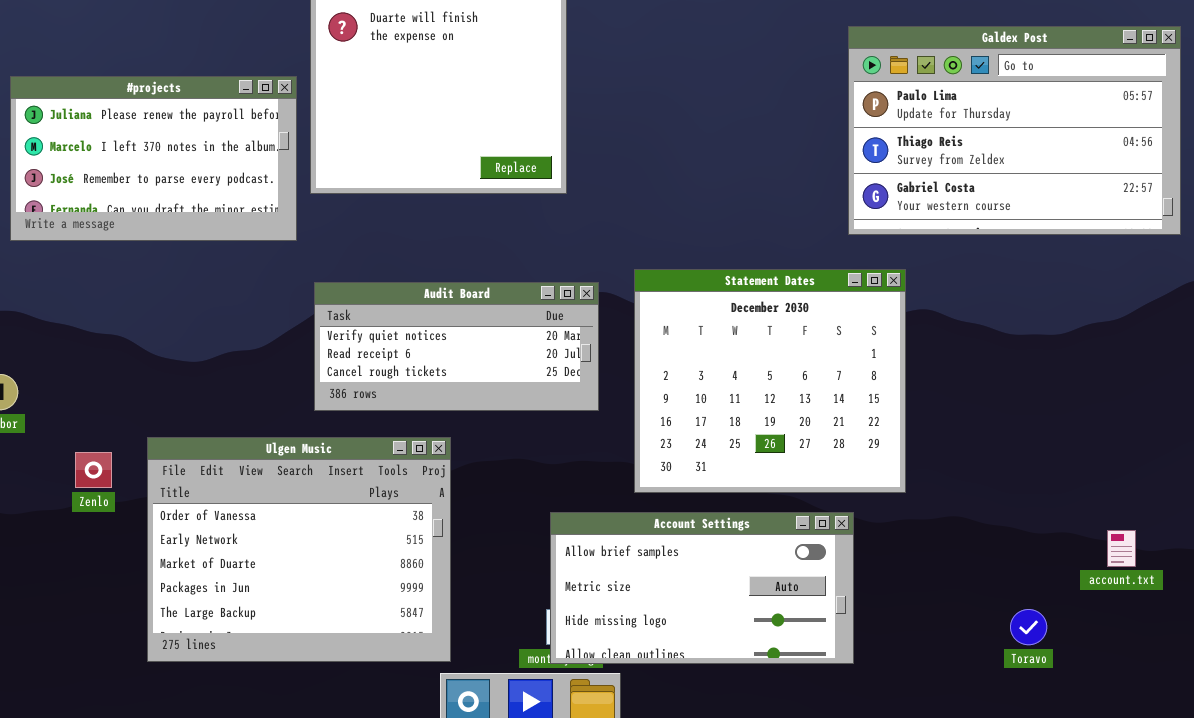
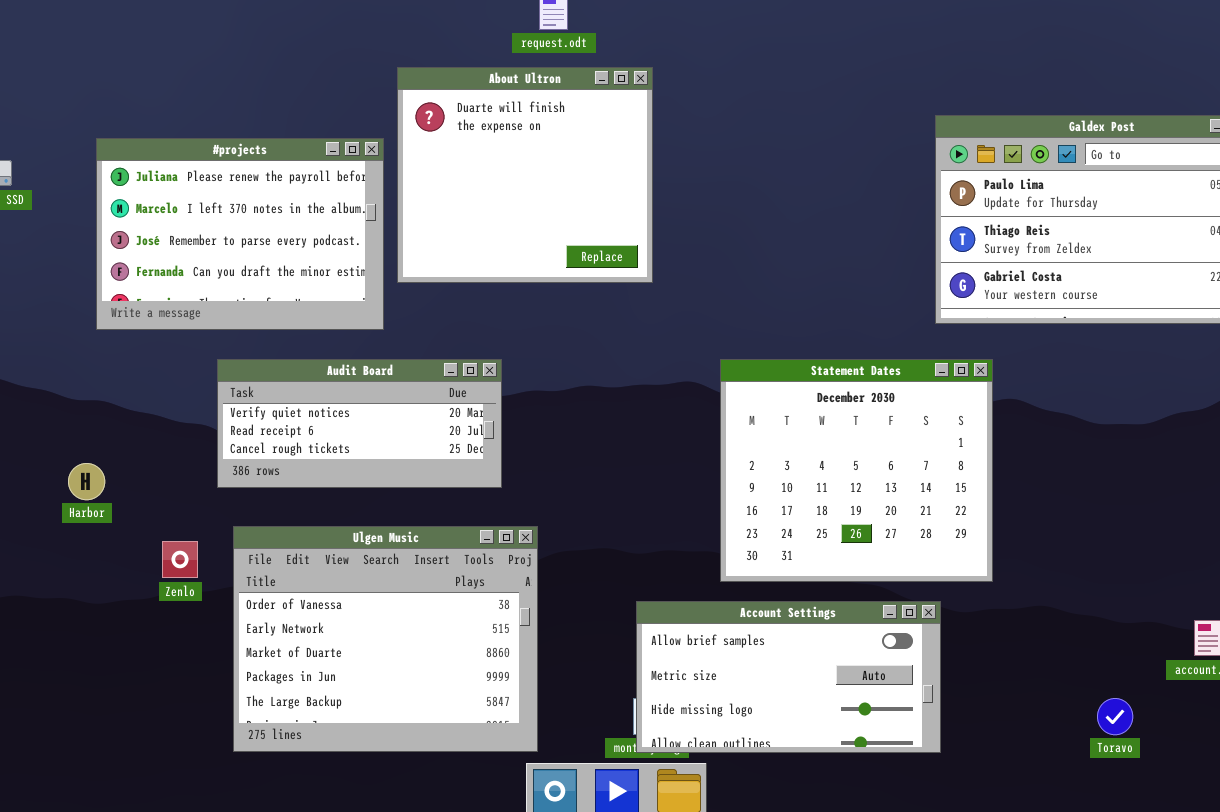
#projects: [10,76,297,241] -> [96,138,384,330], resized
Audit Board: [314,282,599,411] -> [217,359,502,488], moved

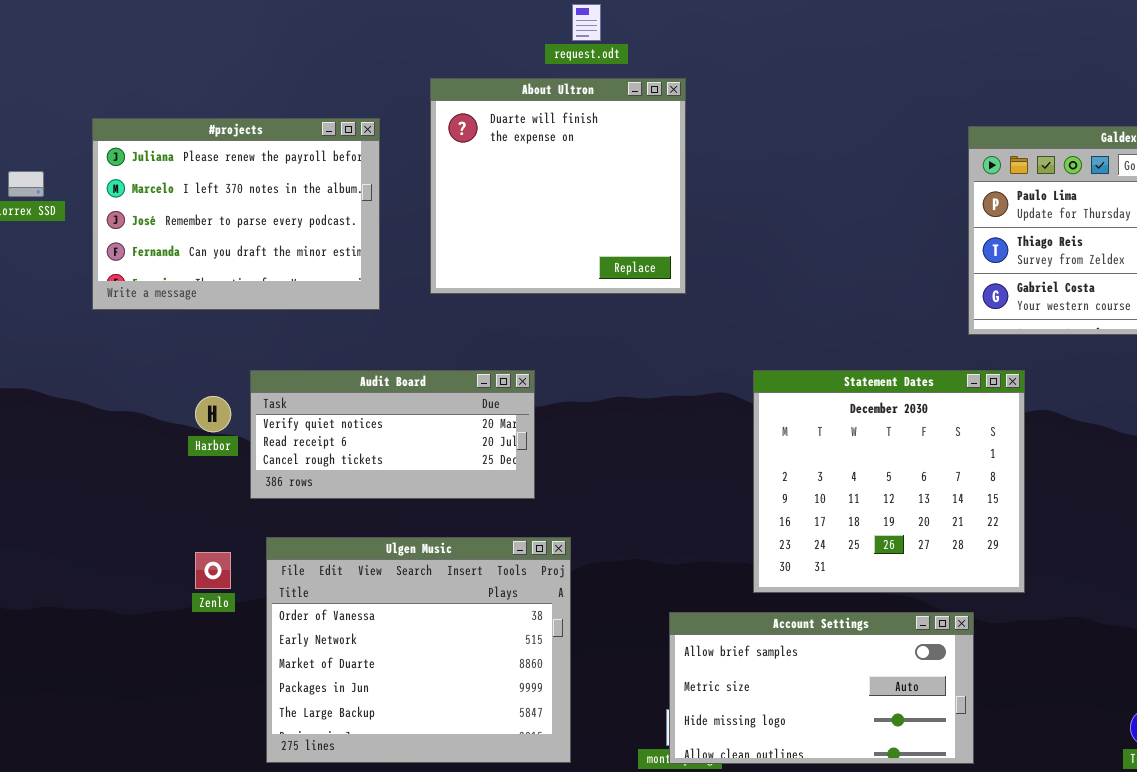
#projects: [96,138,384,330] -> [92,118,380,310], moved
Harbor: [68,463,105,500] -> [195,396,231,432], moved

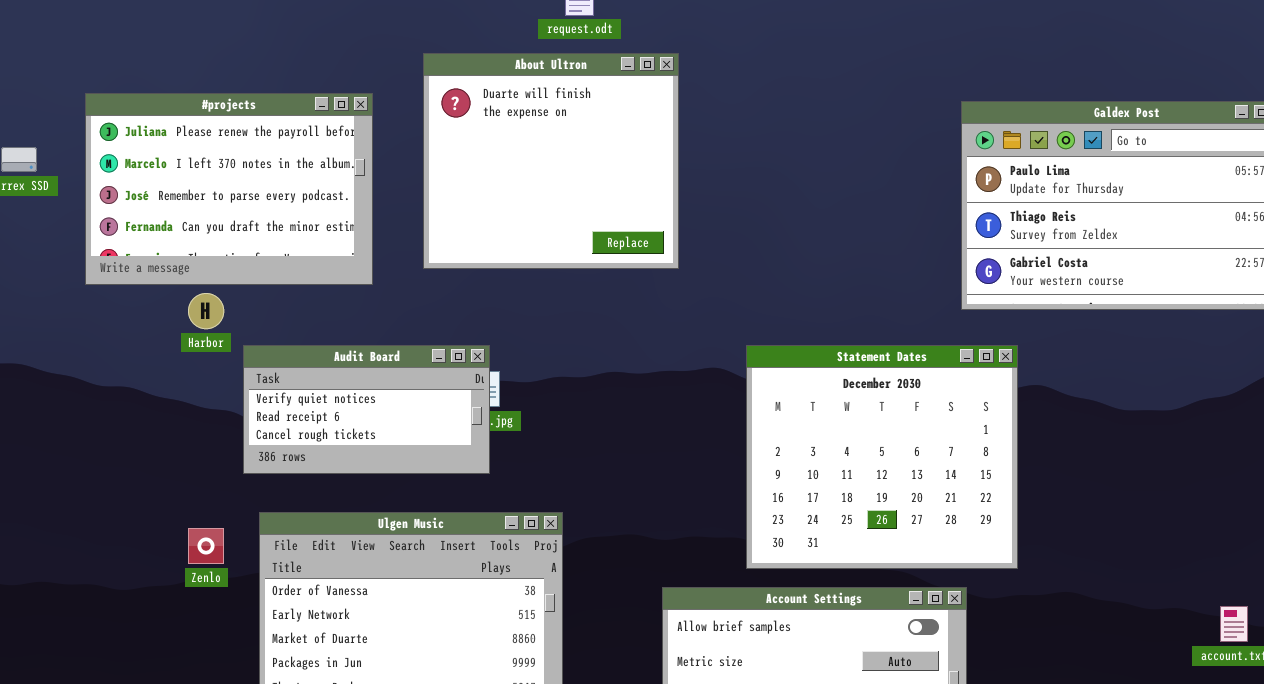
Audit Board: [250,370,535,499] -> [243,345,490,474], resized
Harbor: [195,396,231,432] -> [188,293,224,329], moved

